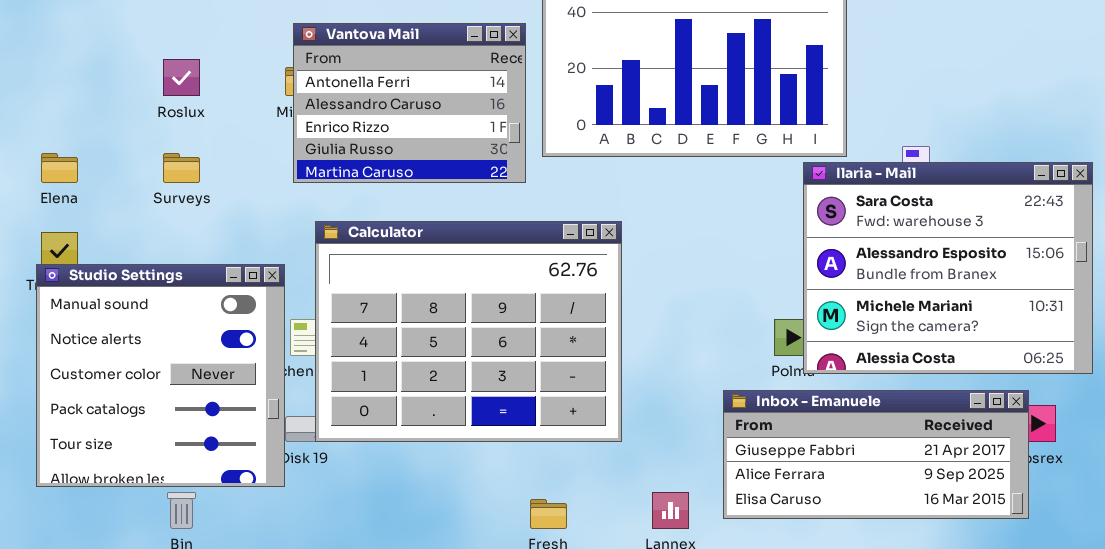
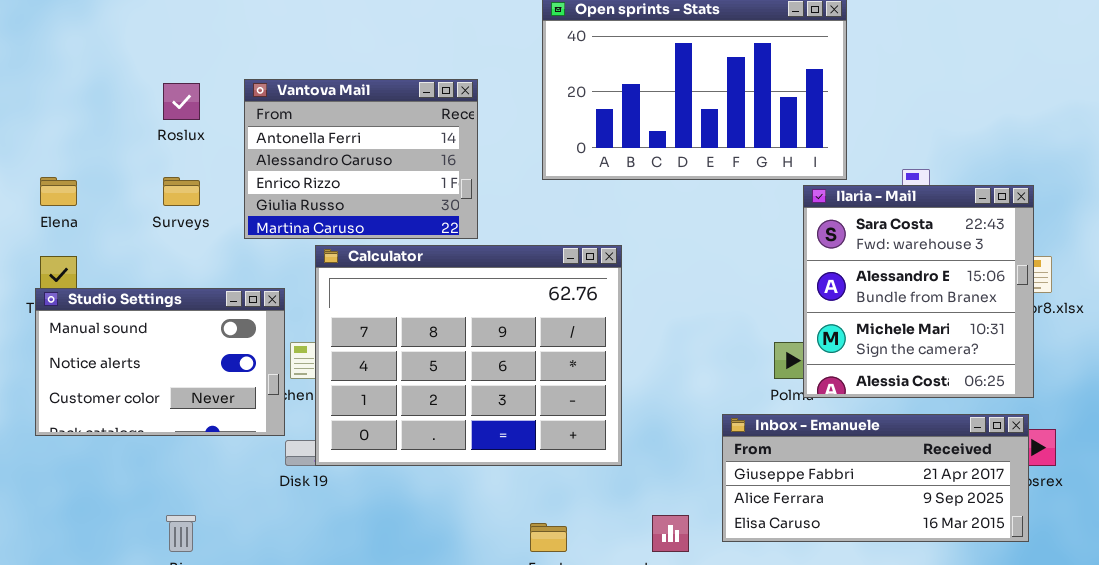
Vantova Mail: [293,23,526,183] -> [244,79,478,239], moved
Ilaria - Mail: [803,162,1093,374] -> [803,185,1034,398], resized
Studio Settings: [36,264,285,487] -> [35,288,285,436], resized

